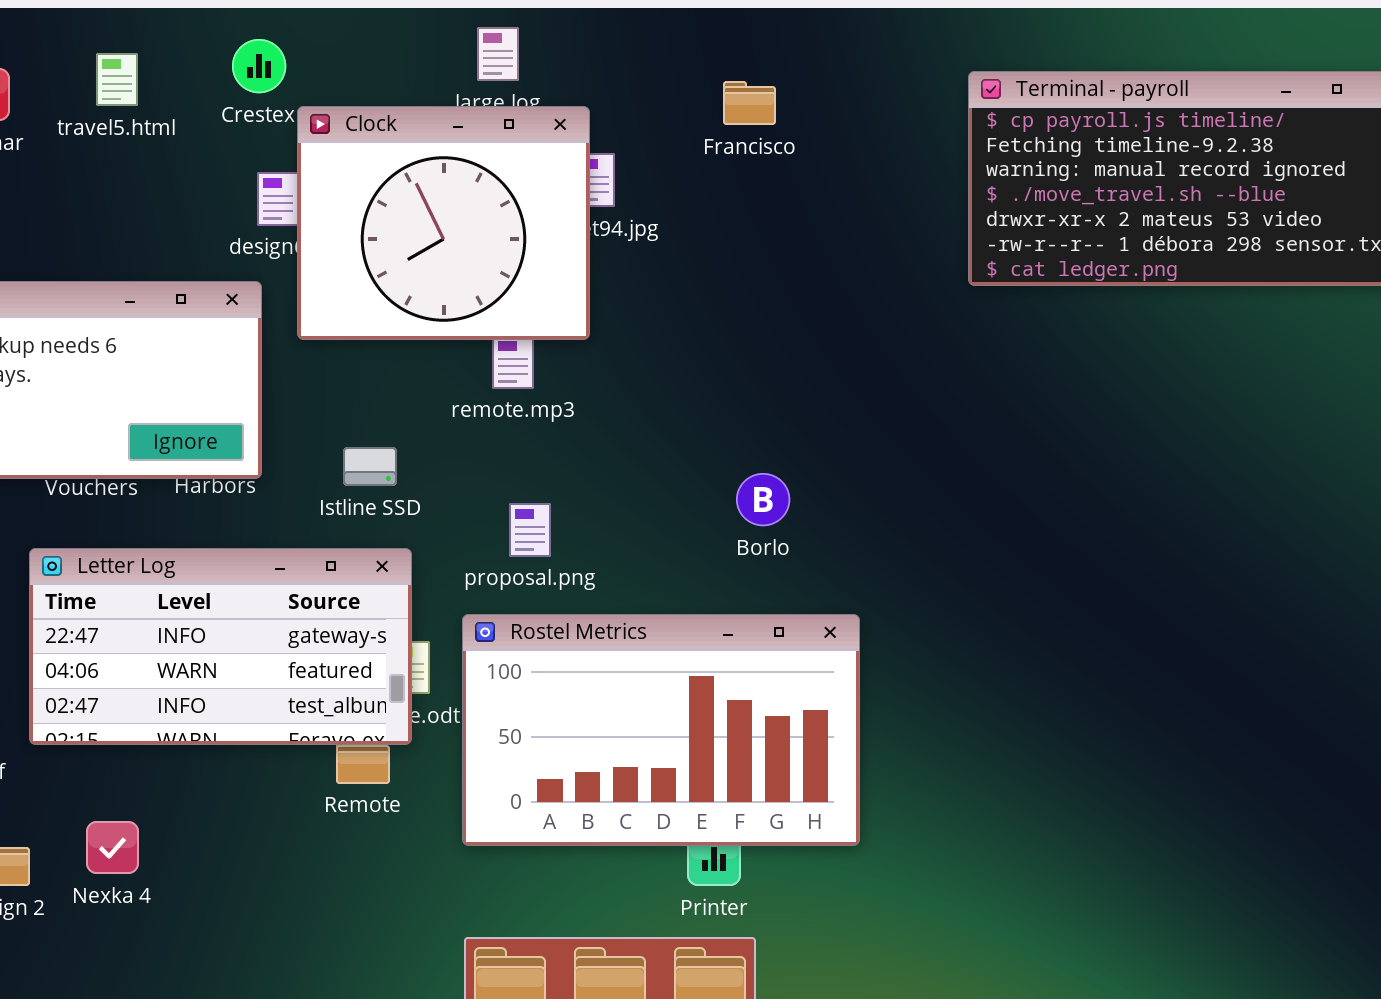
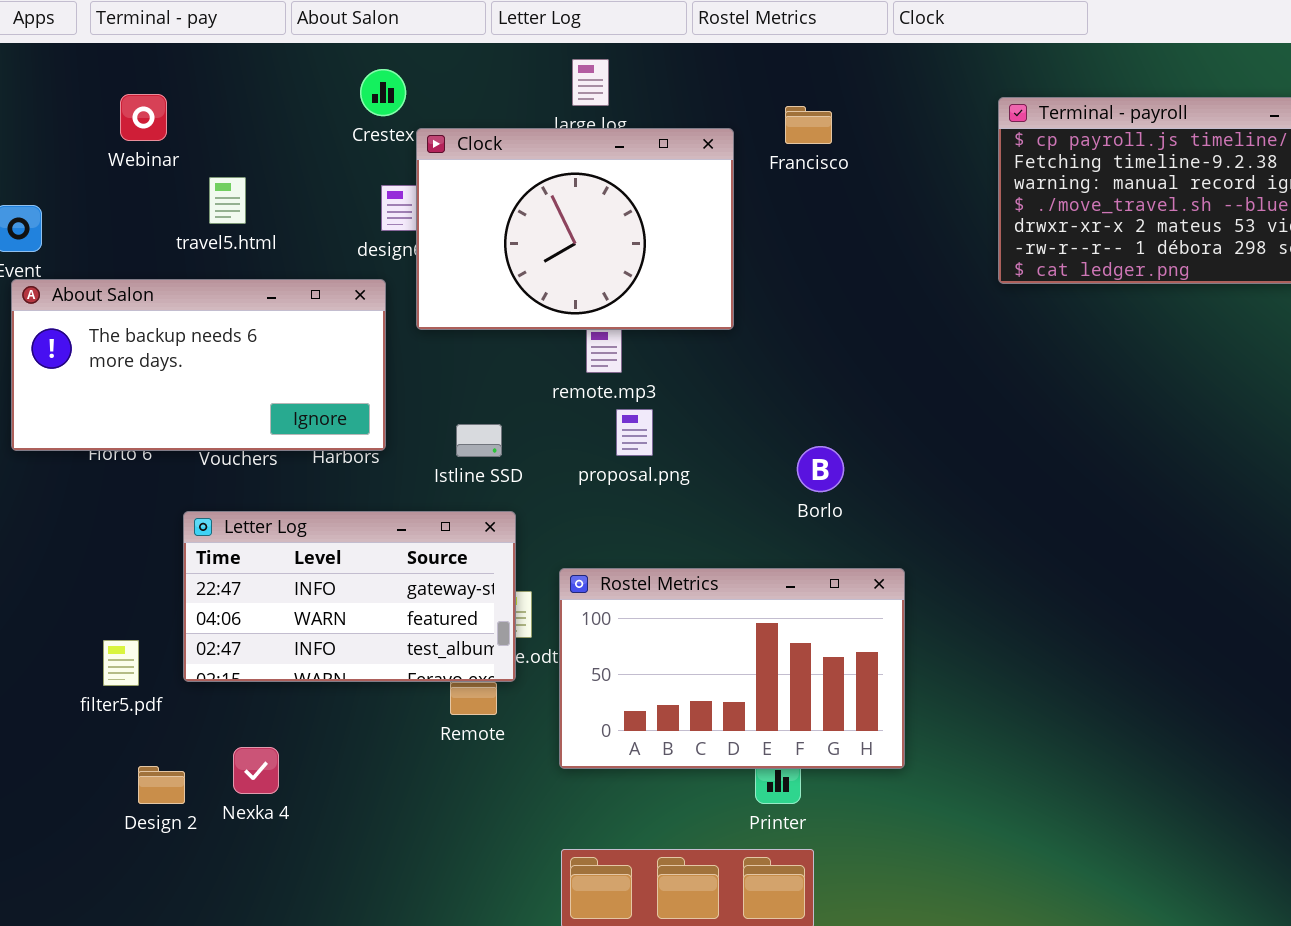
travel5.html: [96,53,138,106] -> [209,177,246,224], moved
Clock: [297,106,590,340] -> [416,128,734,330], resized
proposal.png: [509,503,551,557] -> [616,409,653,456], moved

